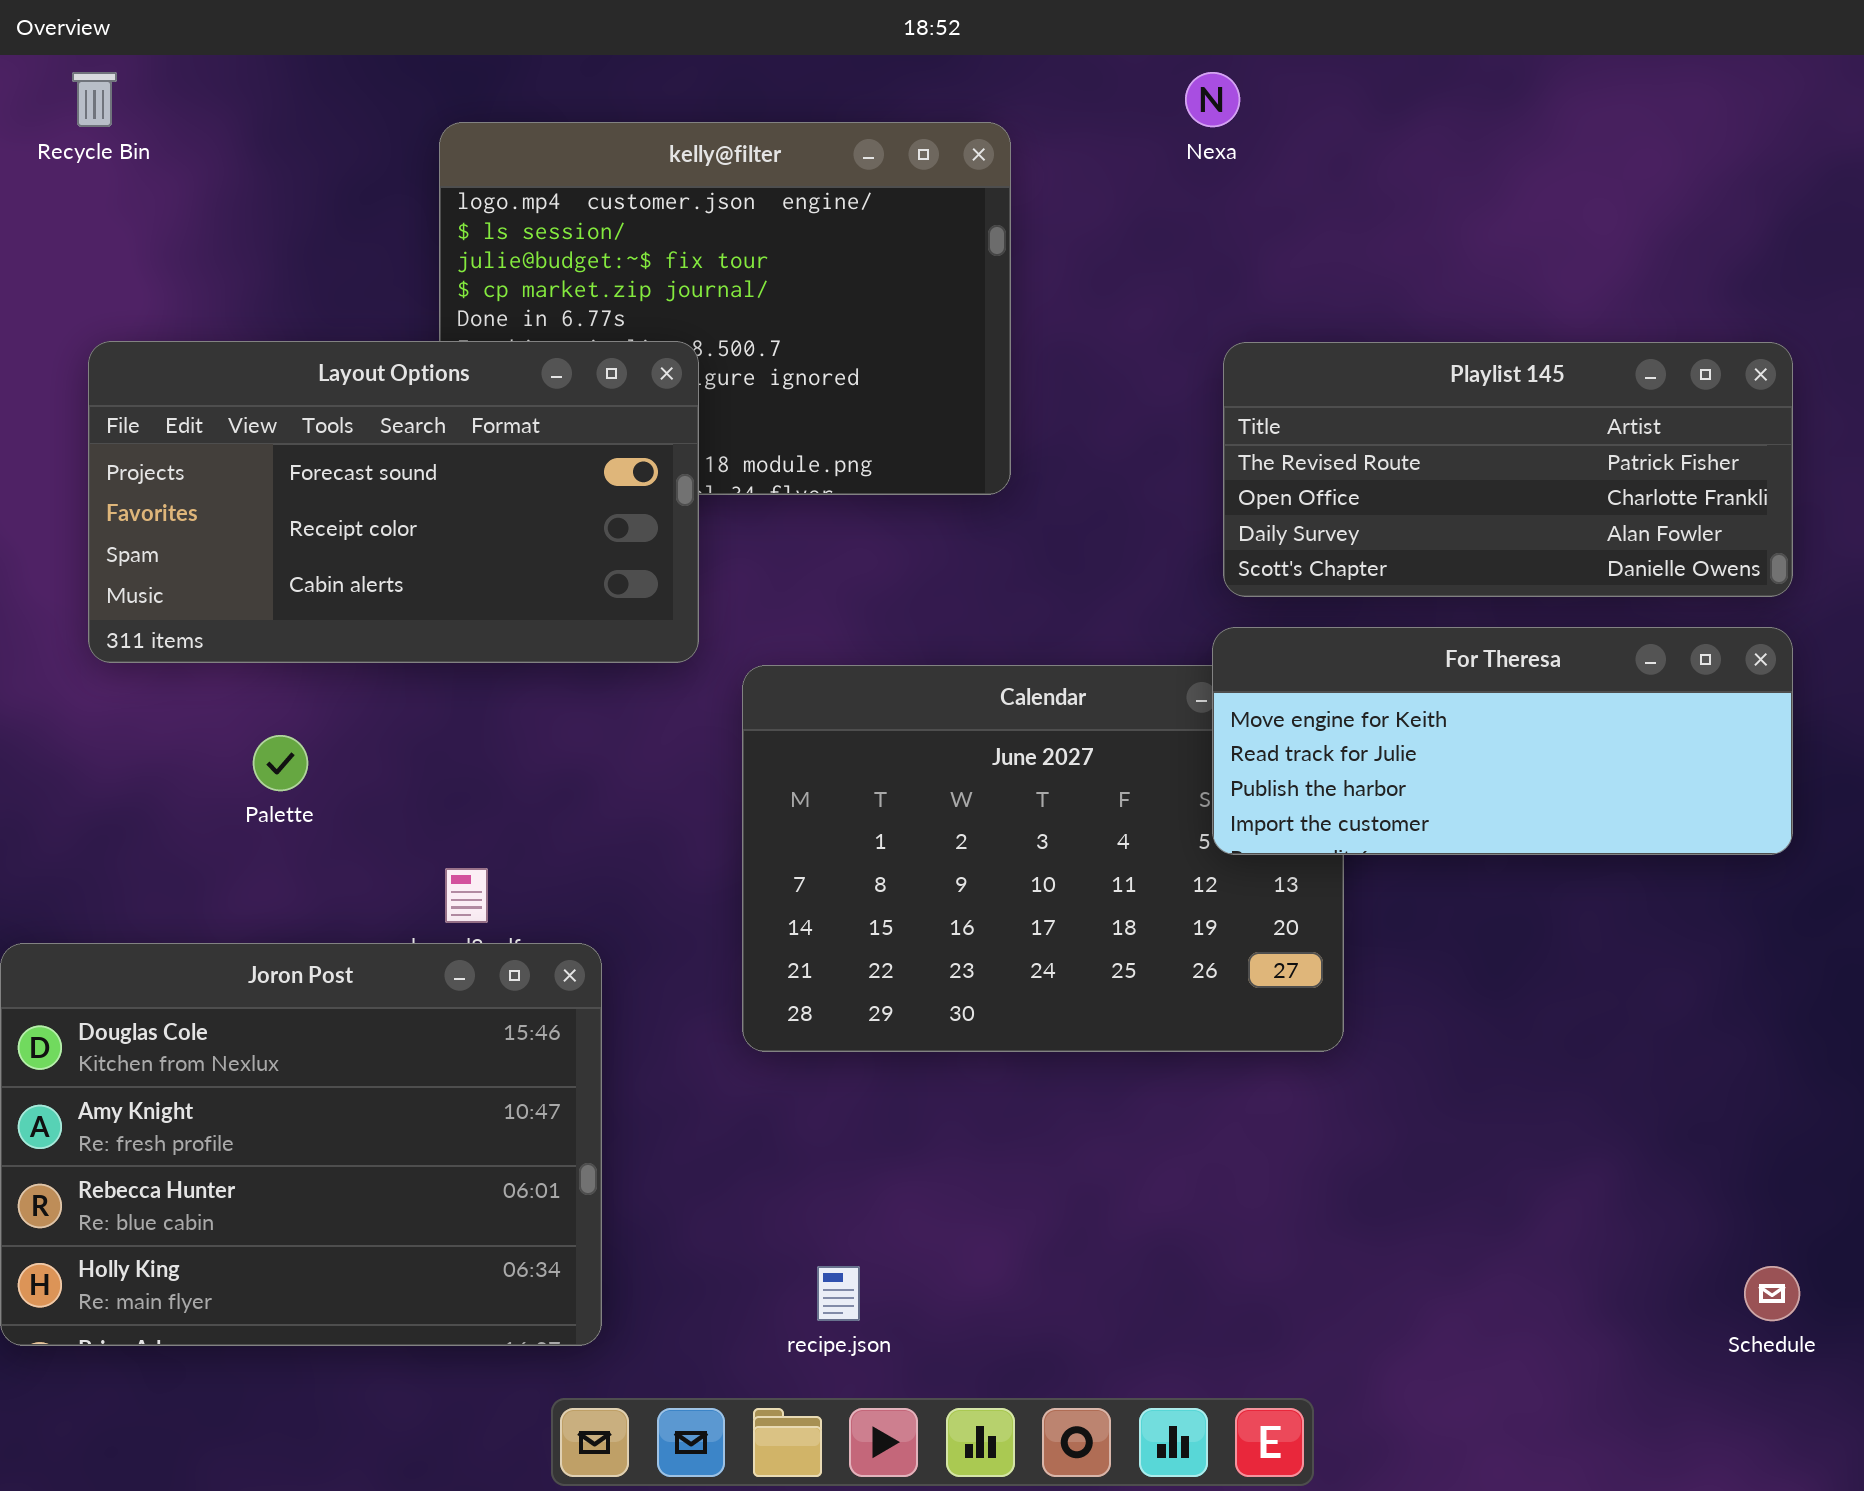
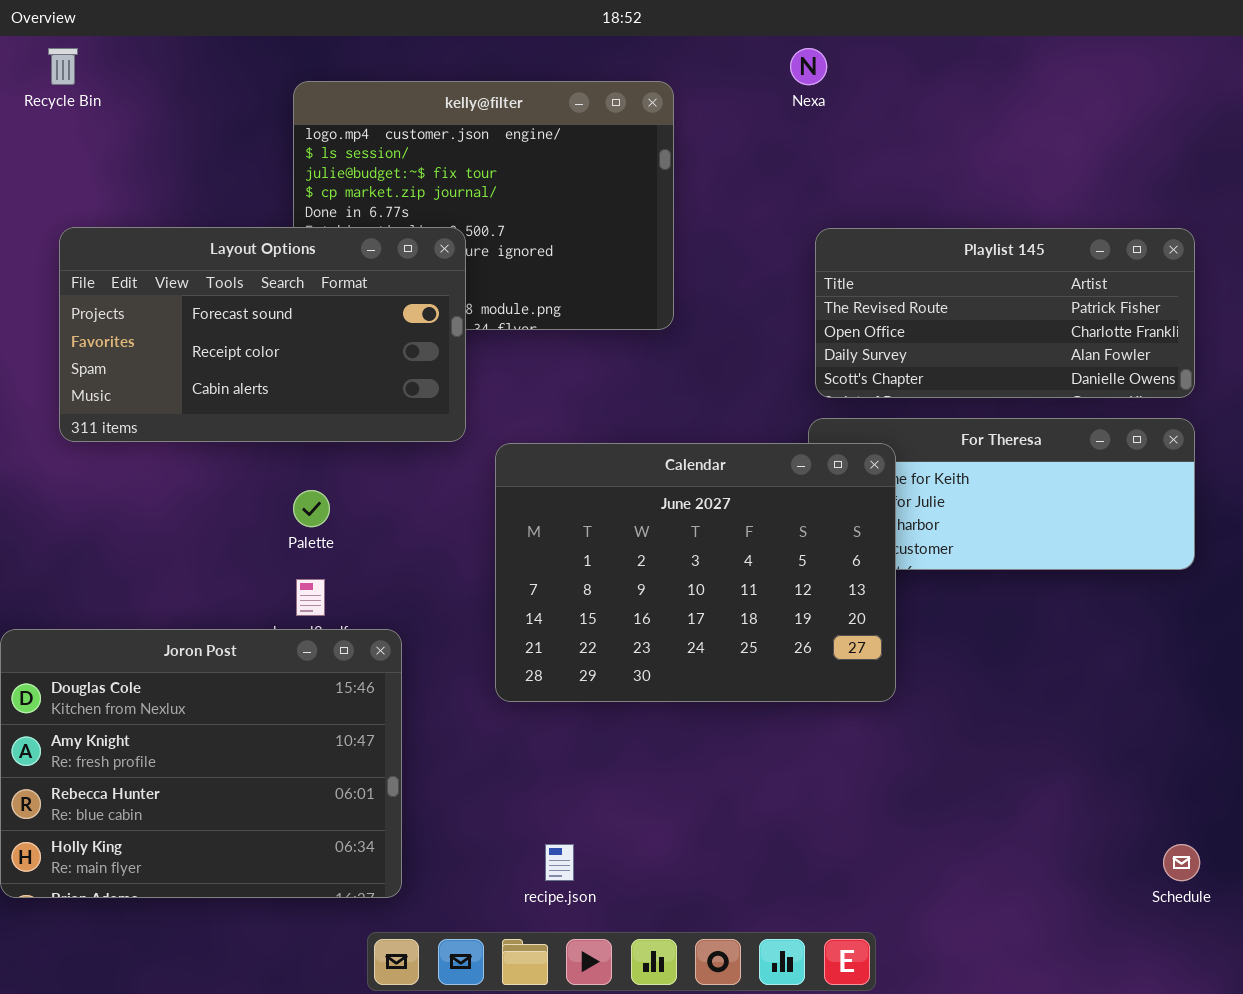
Calendar: [742,665,1344,1052] -> [495,443,896,702], raised
Palette: [253,735,308,791] -> [293,490,330,527], moved

